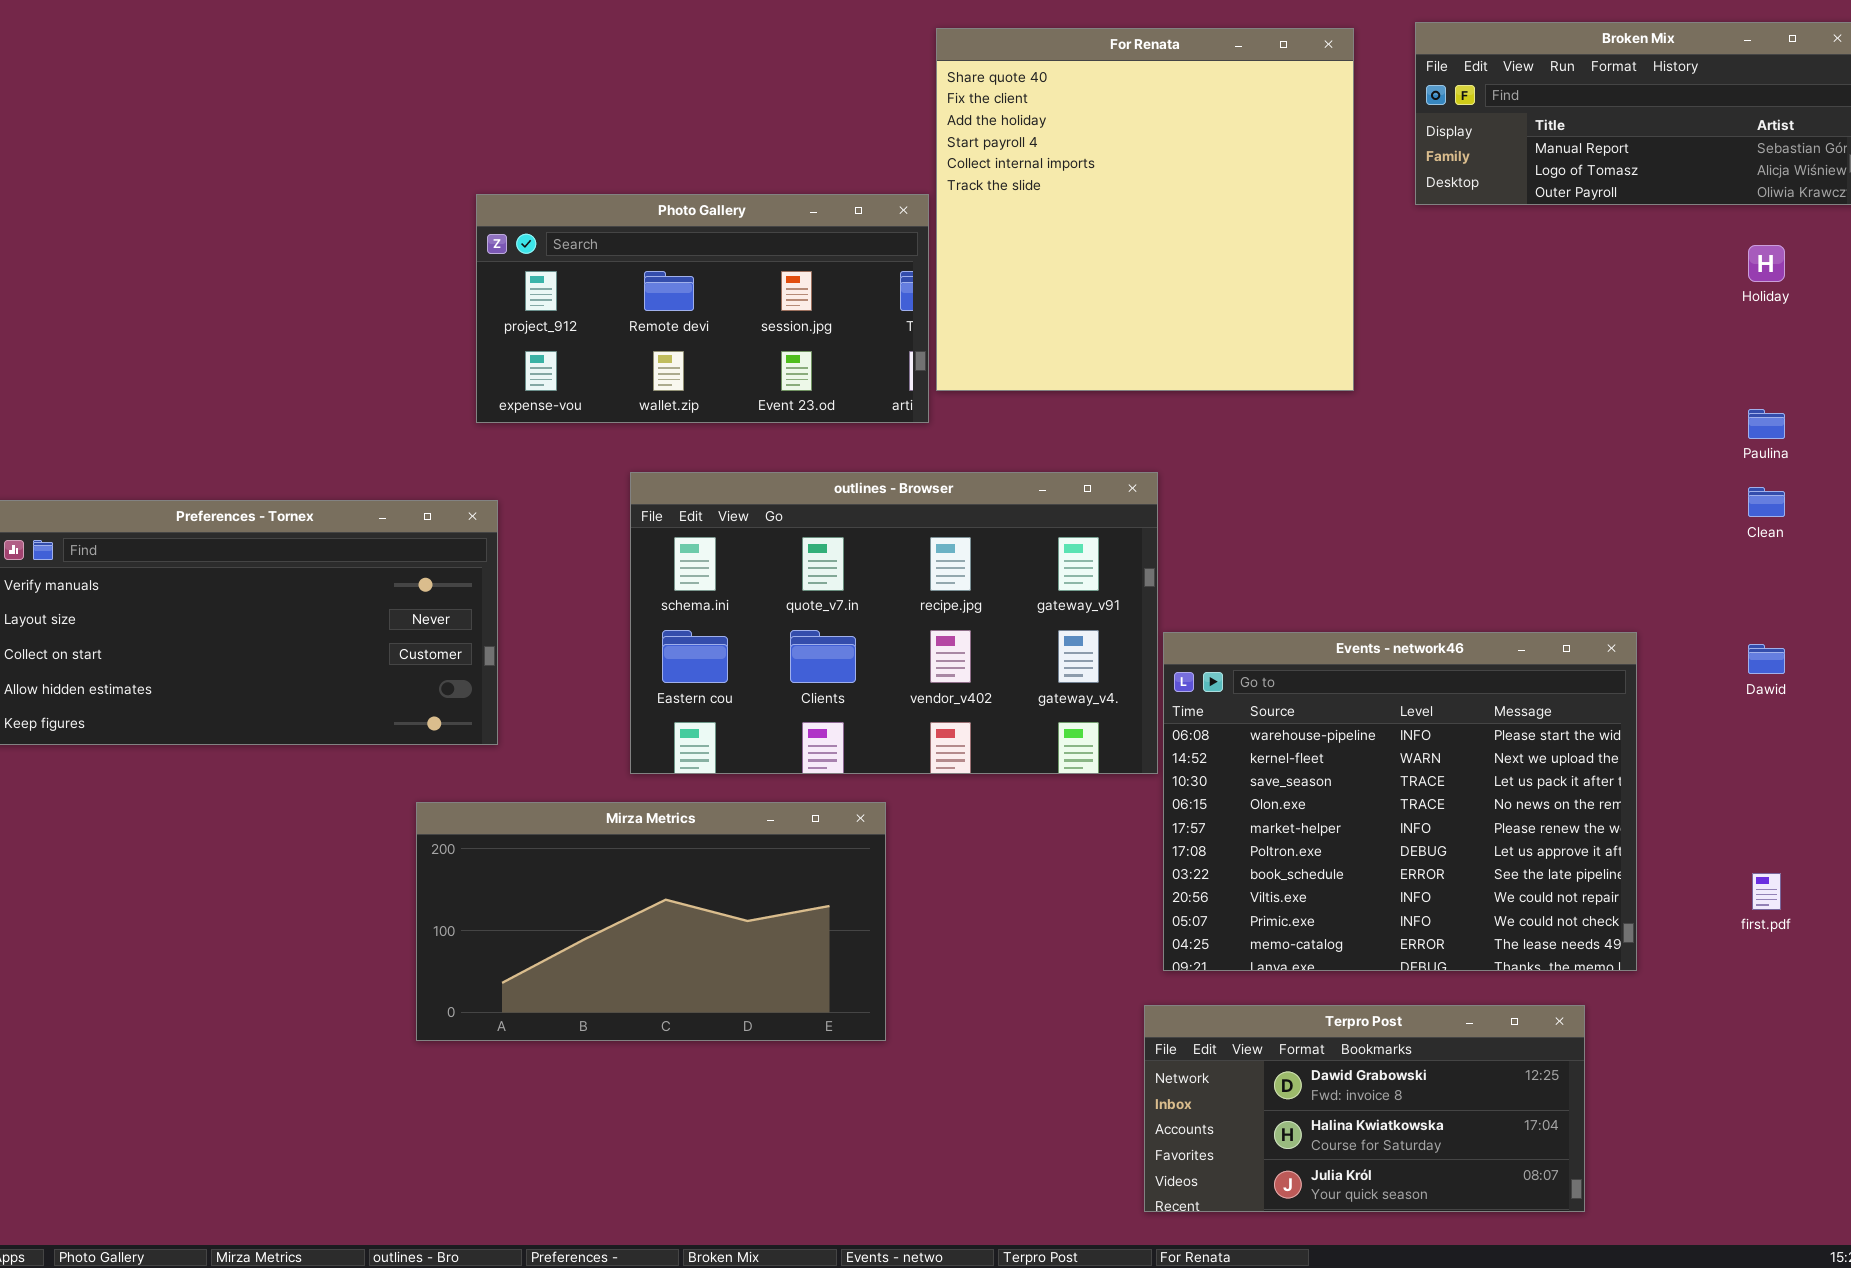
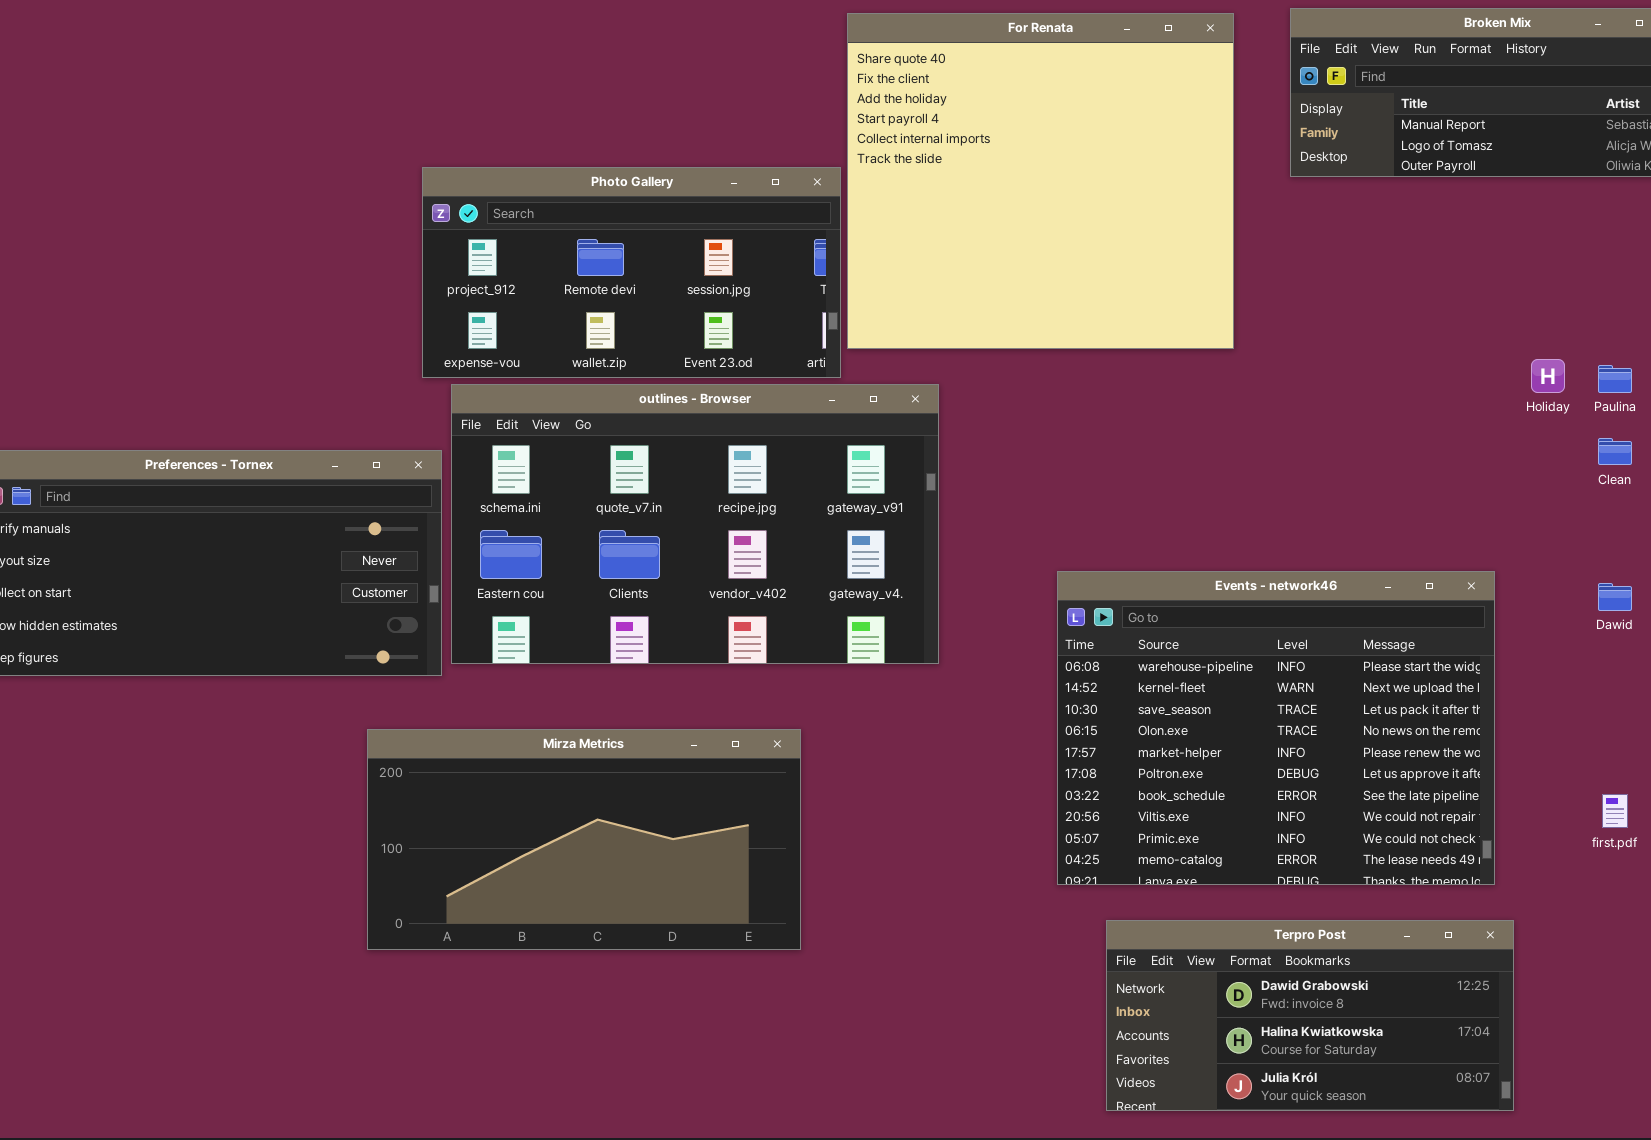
Holiday: [1748,245,1785,282] -> [1531,359,1565,393], moved
outlines - Browser: [630,472,1158,774] -> [451,384,939,664], moved
Terpro Post: [1144,1005,1585,1212] -> [1106,920,1514,1111], moved

